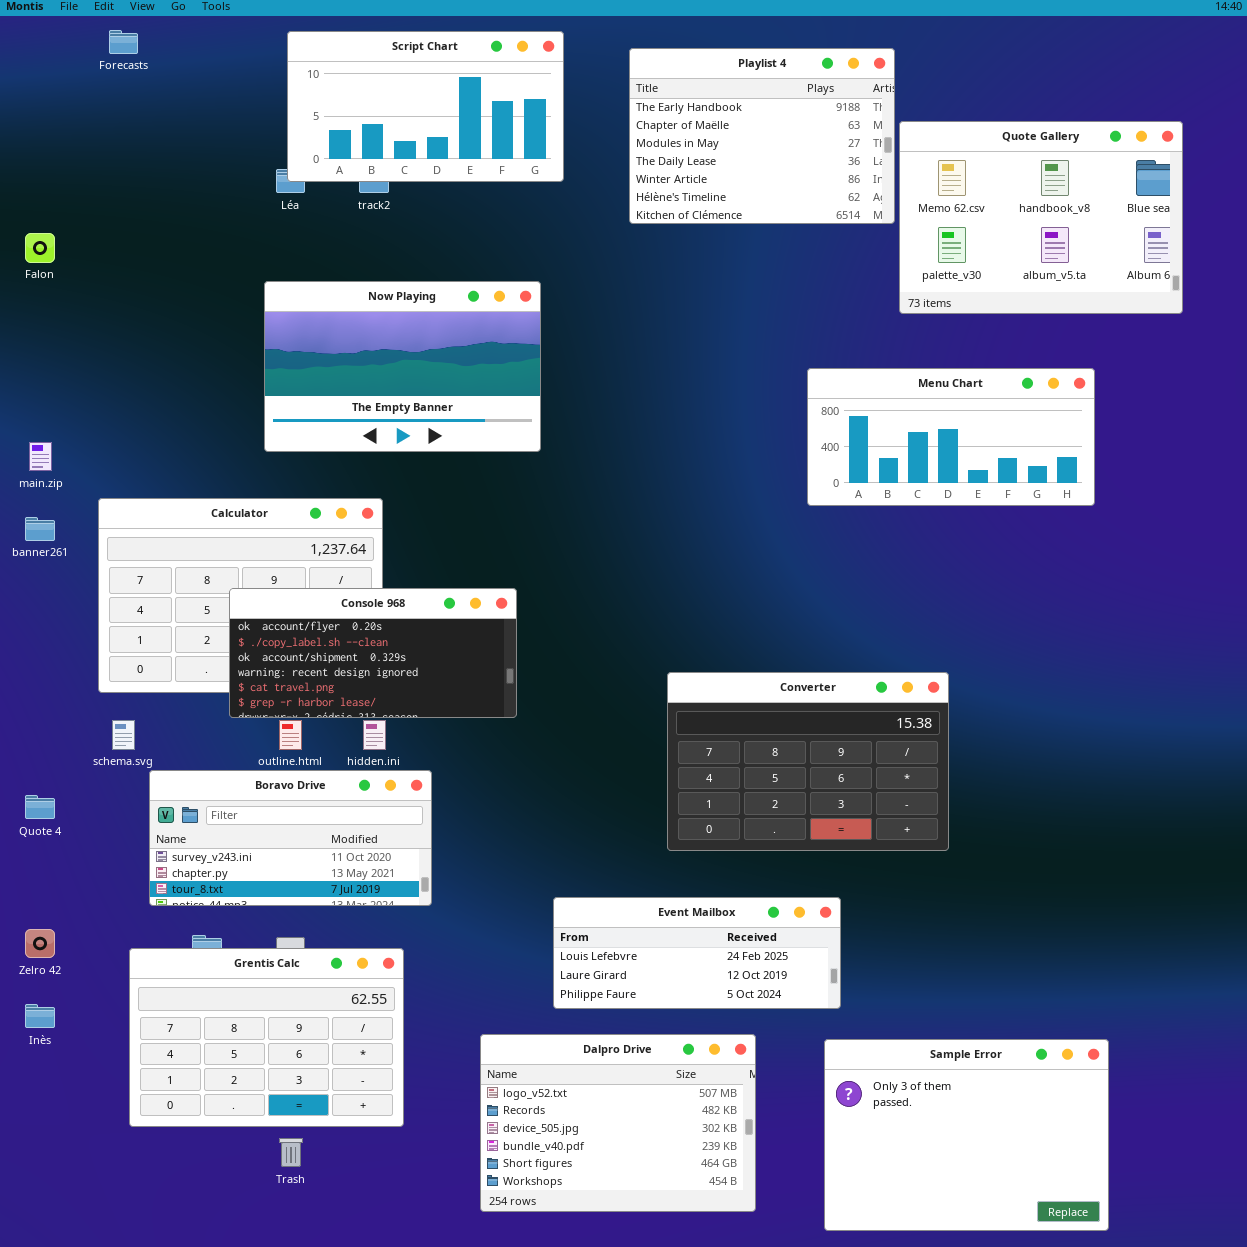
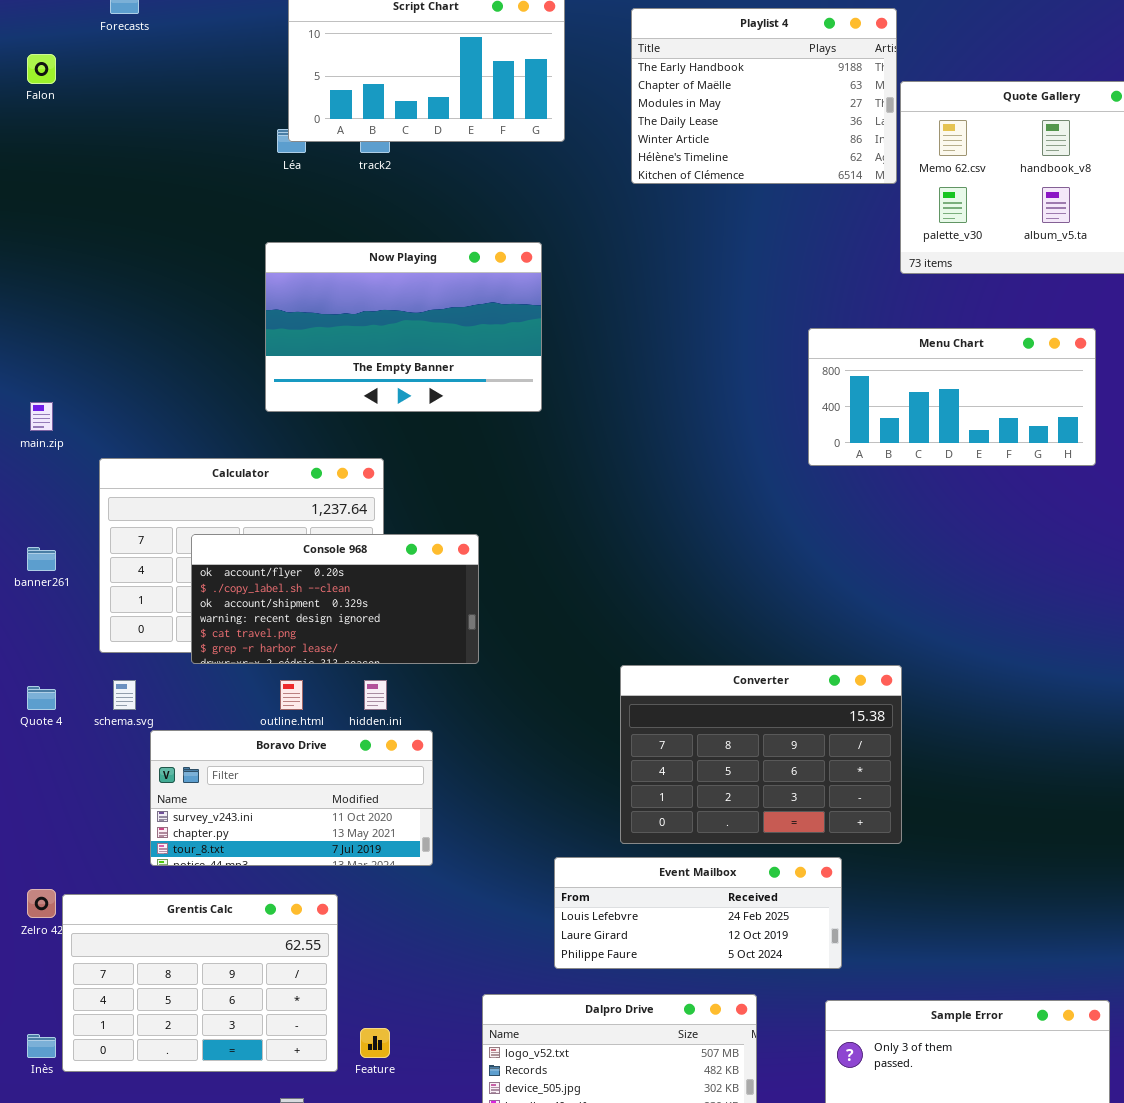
Falon: [25,233,55,263] -> [27,54,56,84], moved
banner261: [25,517,55,541] -> [27,547,56,571], moved
Console 968: [229,588,517,718] -> [191,534,479,664], moved
Converter: [667,672,949,851] -> [620,665,902,844], moved
Quote 4: [25,795,55,819] -> [27,686,56,710], moved
Grentis Calc: [129,948,404,1127] -> [62,894,338,1072], moved
Inès: [25,1004,55,1028] -> [27,1034,56,1058], moved

